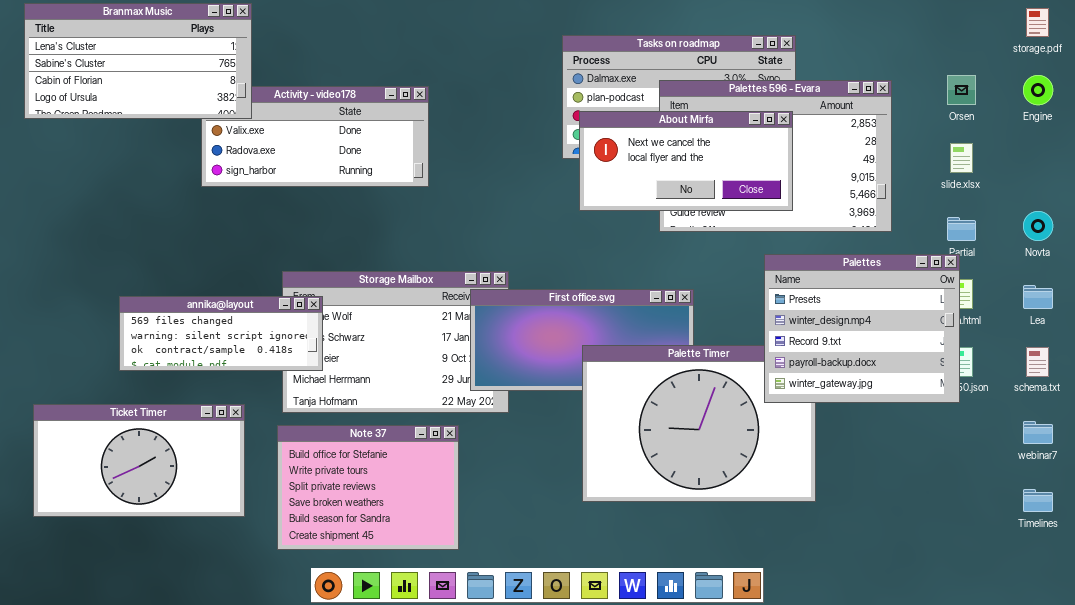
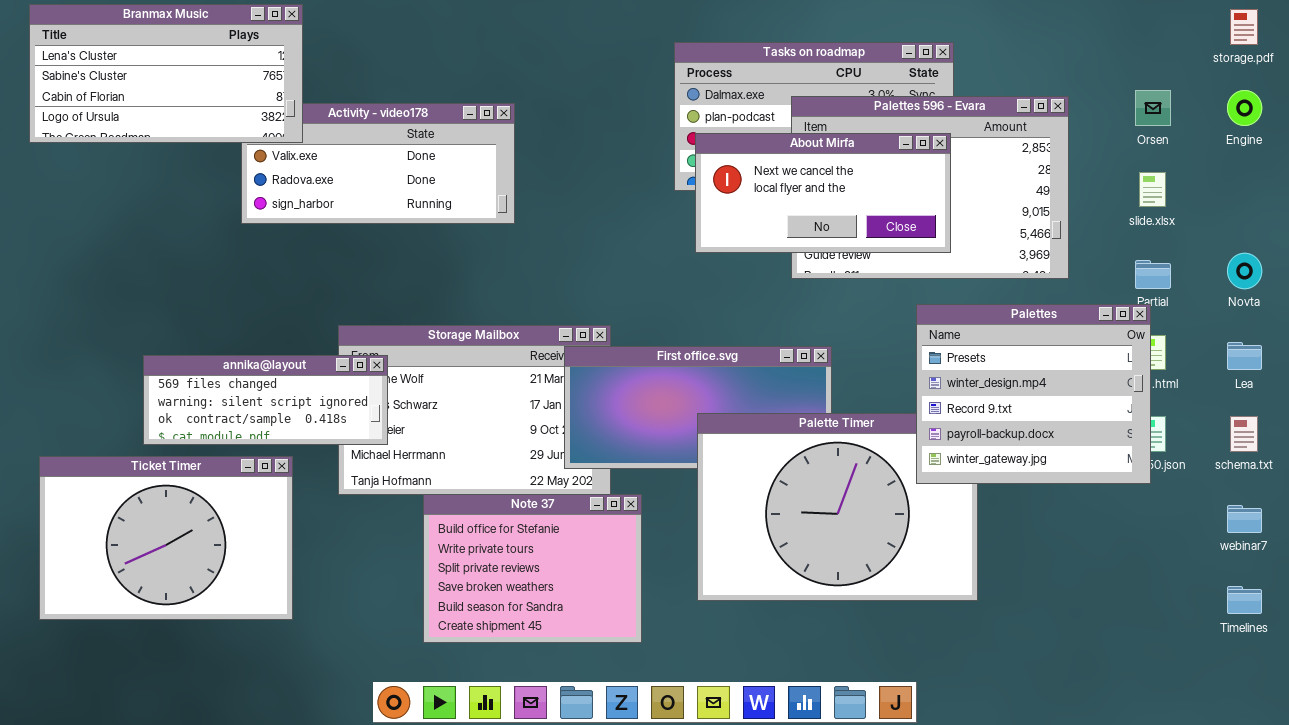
Ticket Timer: [33,404,245,517] -> [39,456,293,620], resized
Note 37: [277,425,459,550] -> [423,494,642,643], moved

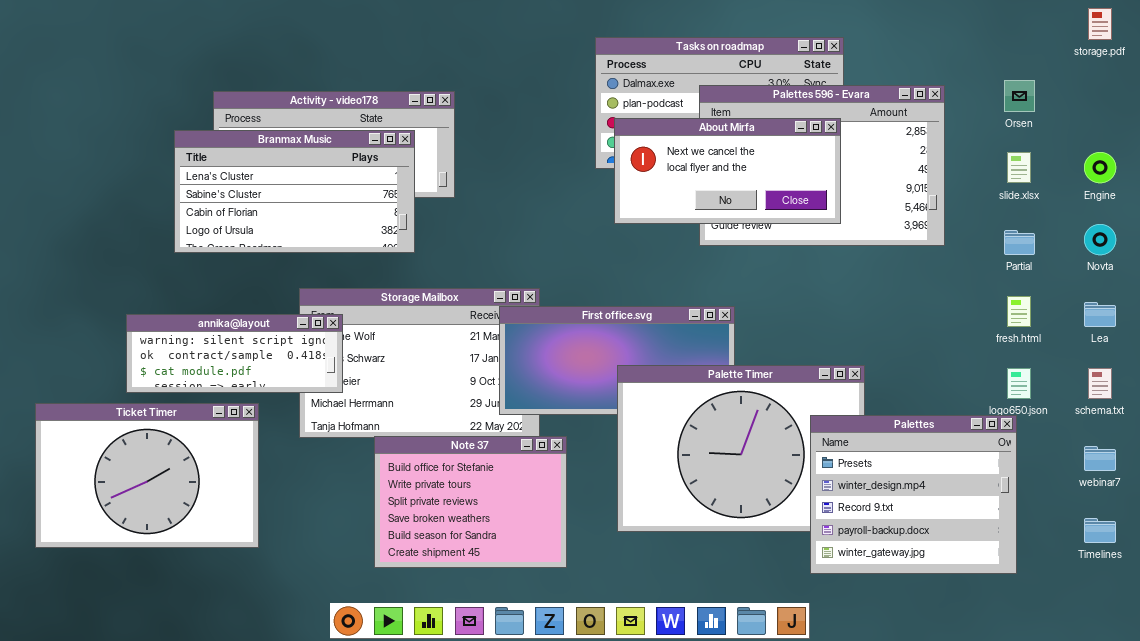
Branmax Music: [29,4,303,143] -> [174,130,415,253], moved
Engine: [1227,90,1262,126] -> [1084,152,1116,183], moved
Palettes: [916,304,1151,484] -> [810,415,1017,574], moved
annika@layout: [143,355,388,445] -> [126,314,343,393], scrolled down 1 row

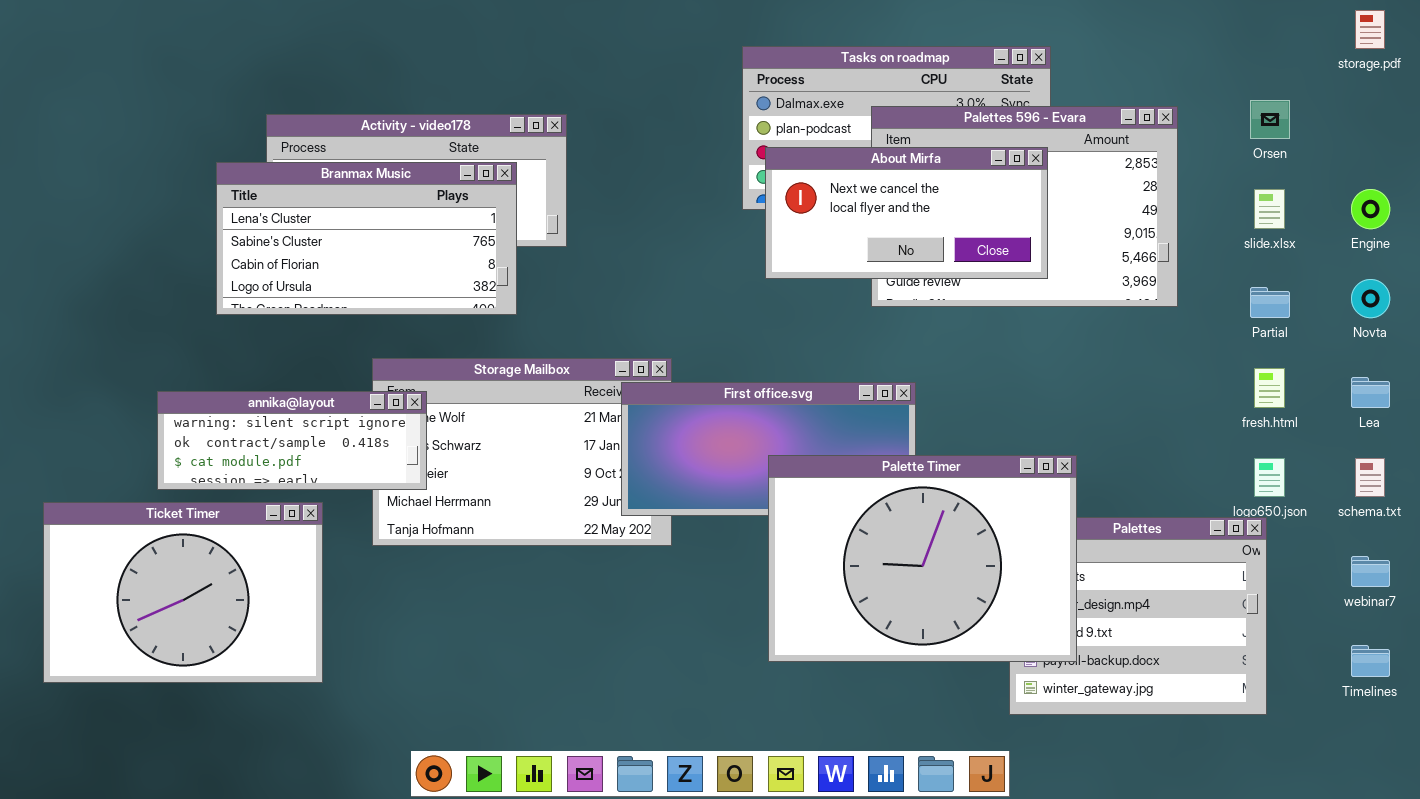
Palette Timer: [617,365,865,532] -> [768,455,1077,662], raised
Note 37: [374,436,567,568] -> none, closed

